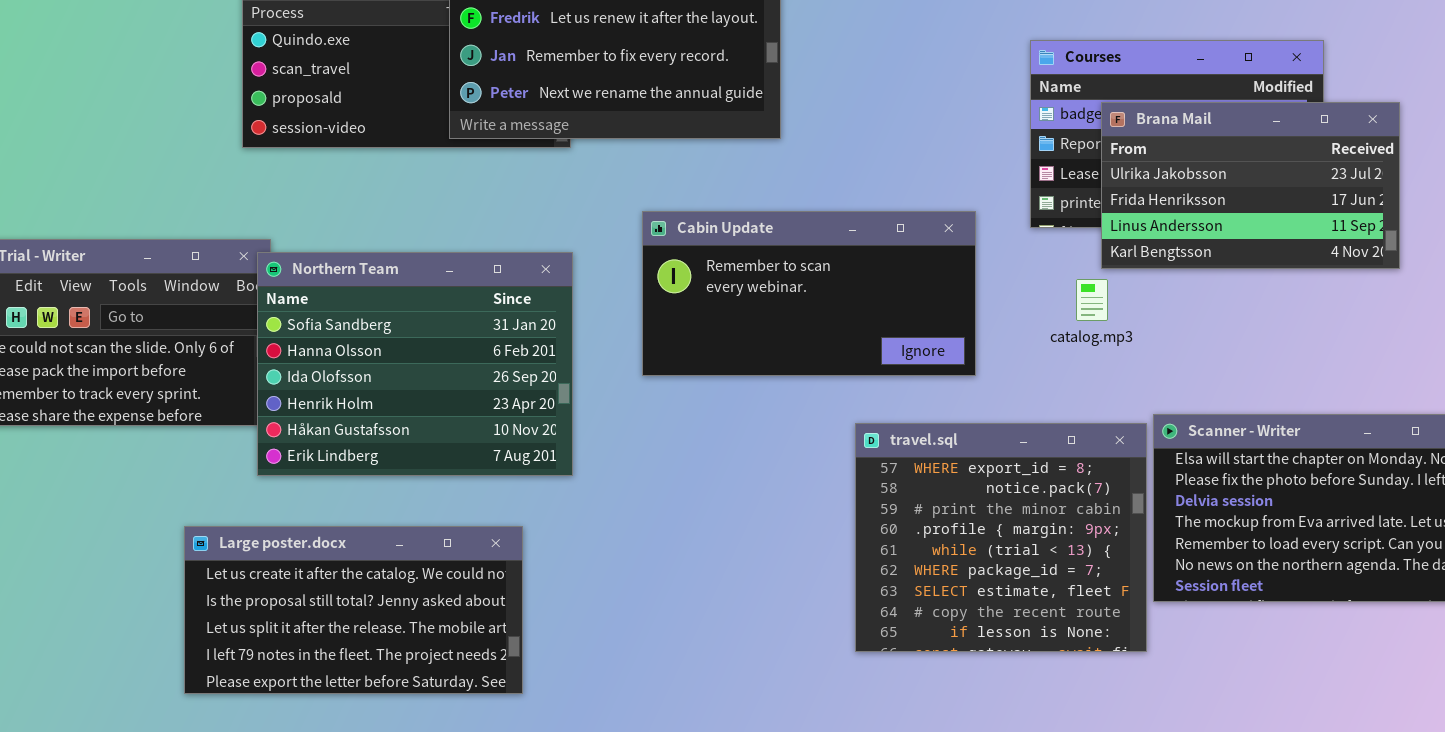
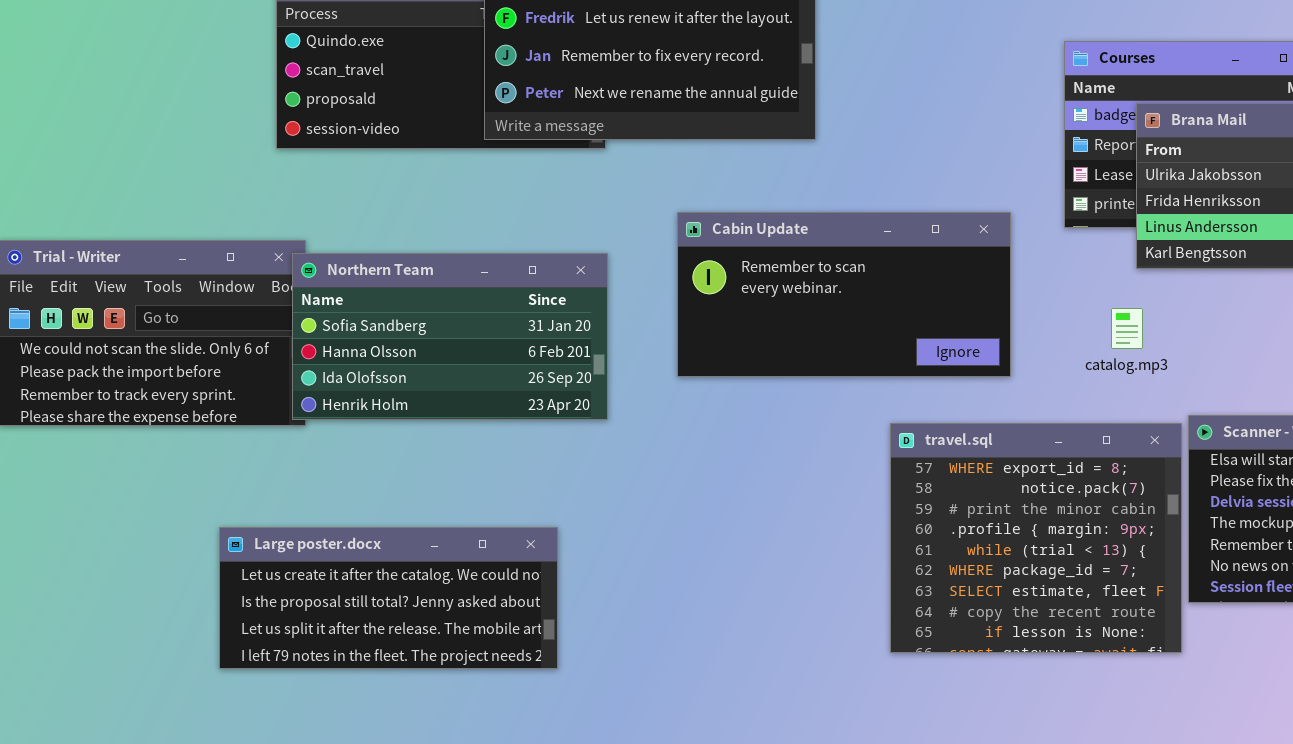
Northern Team: [257,252,573,476] -> [292,253,608,420], resized
catalog.mp3: [1076,279,1108,321] -> [1111,308,1143,349], moved
Large poster.docx: [184,526,523,694] -> [219,527,558,669], resized

